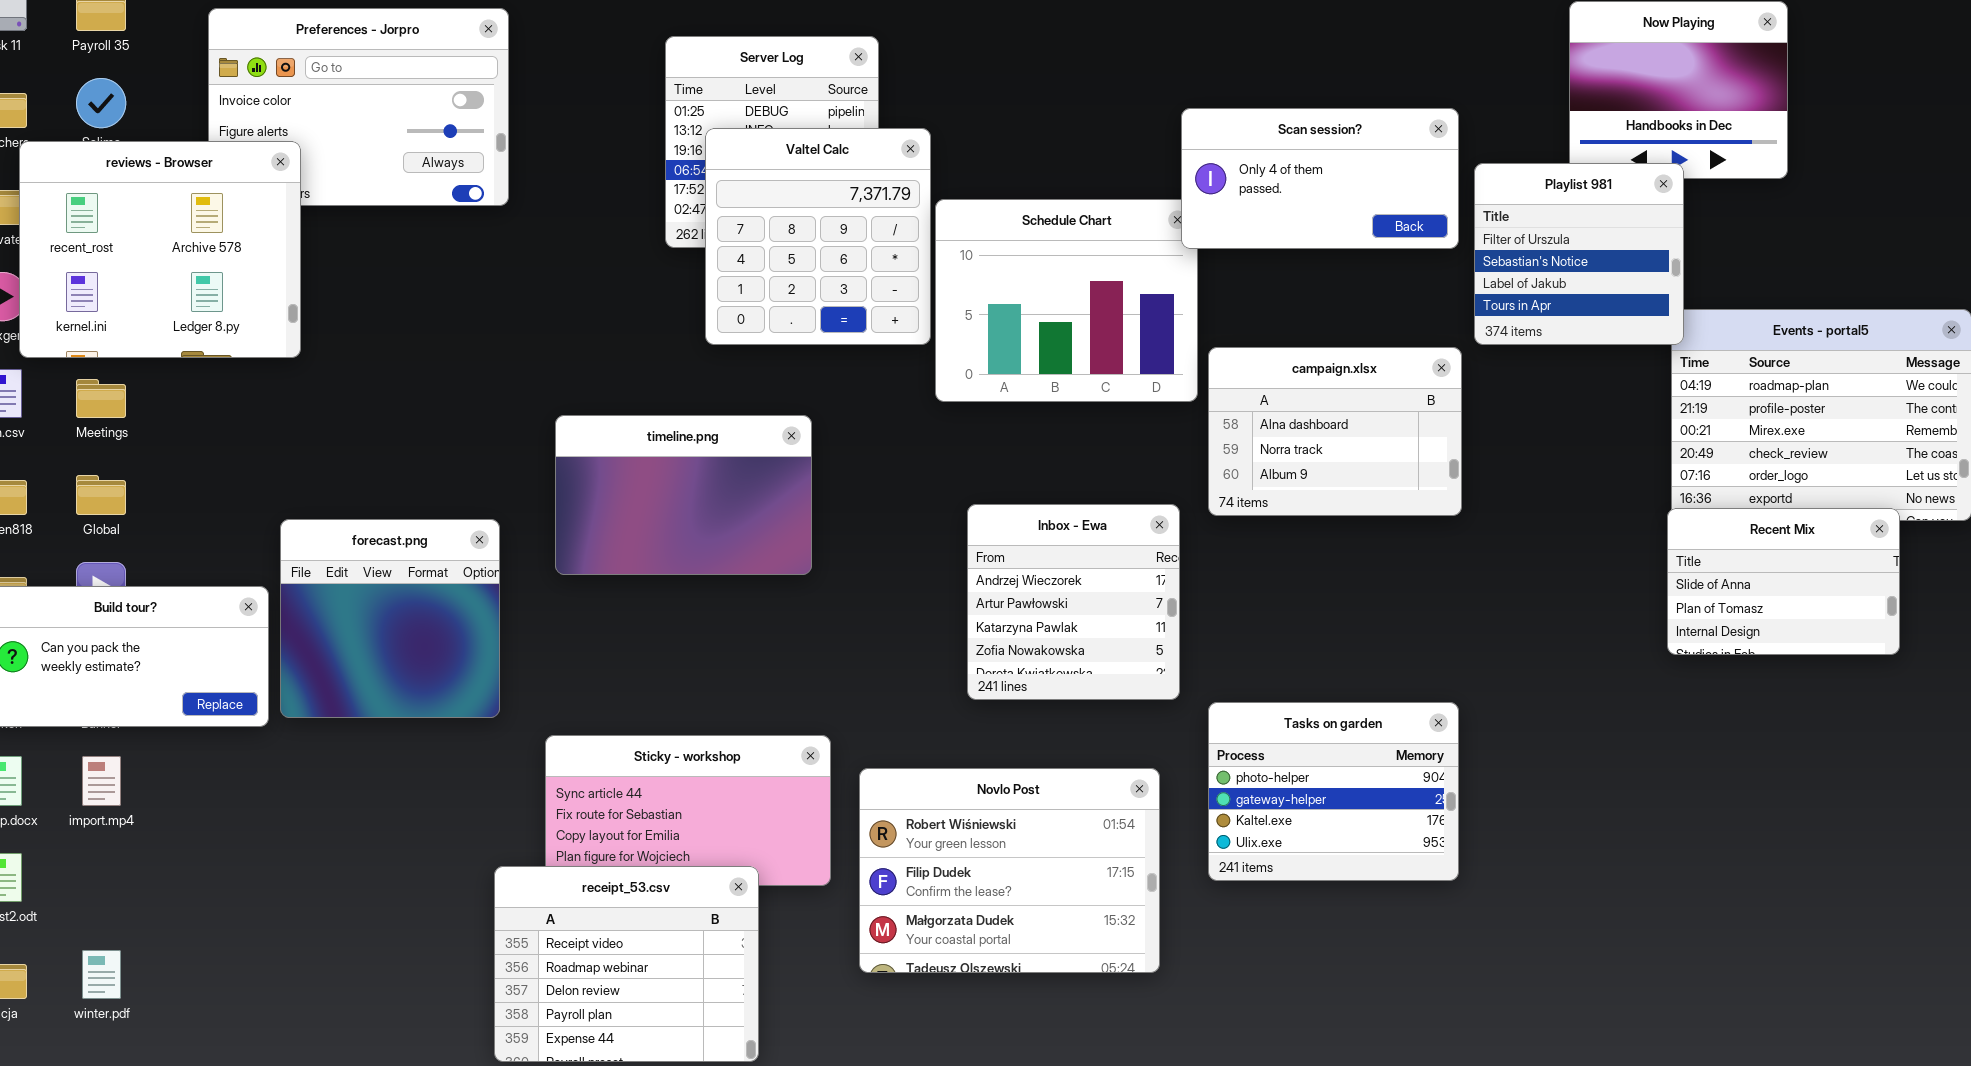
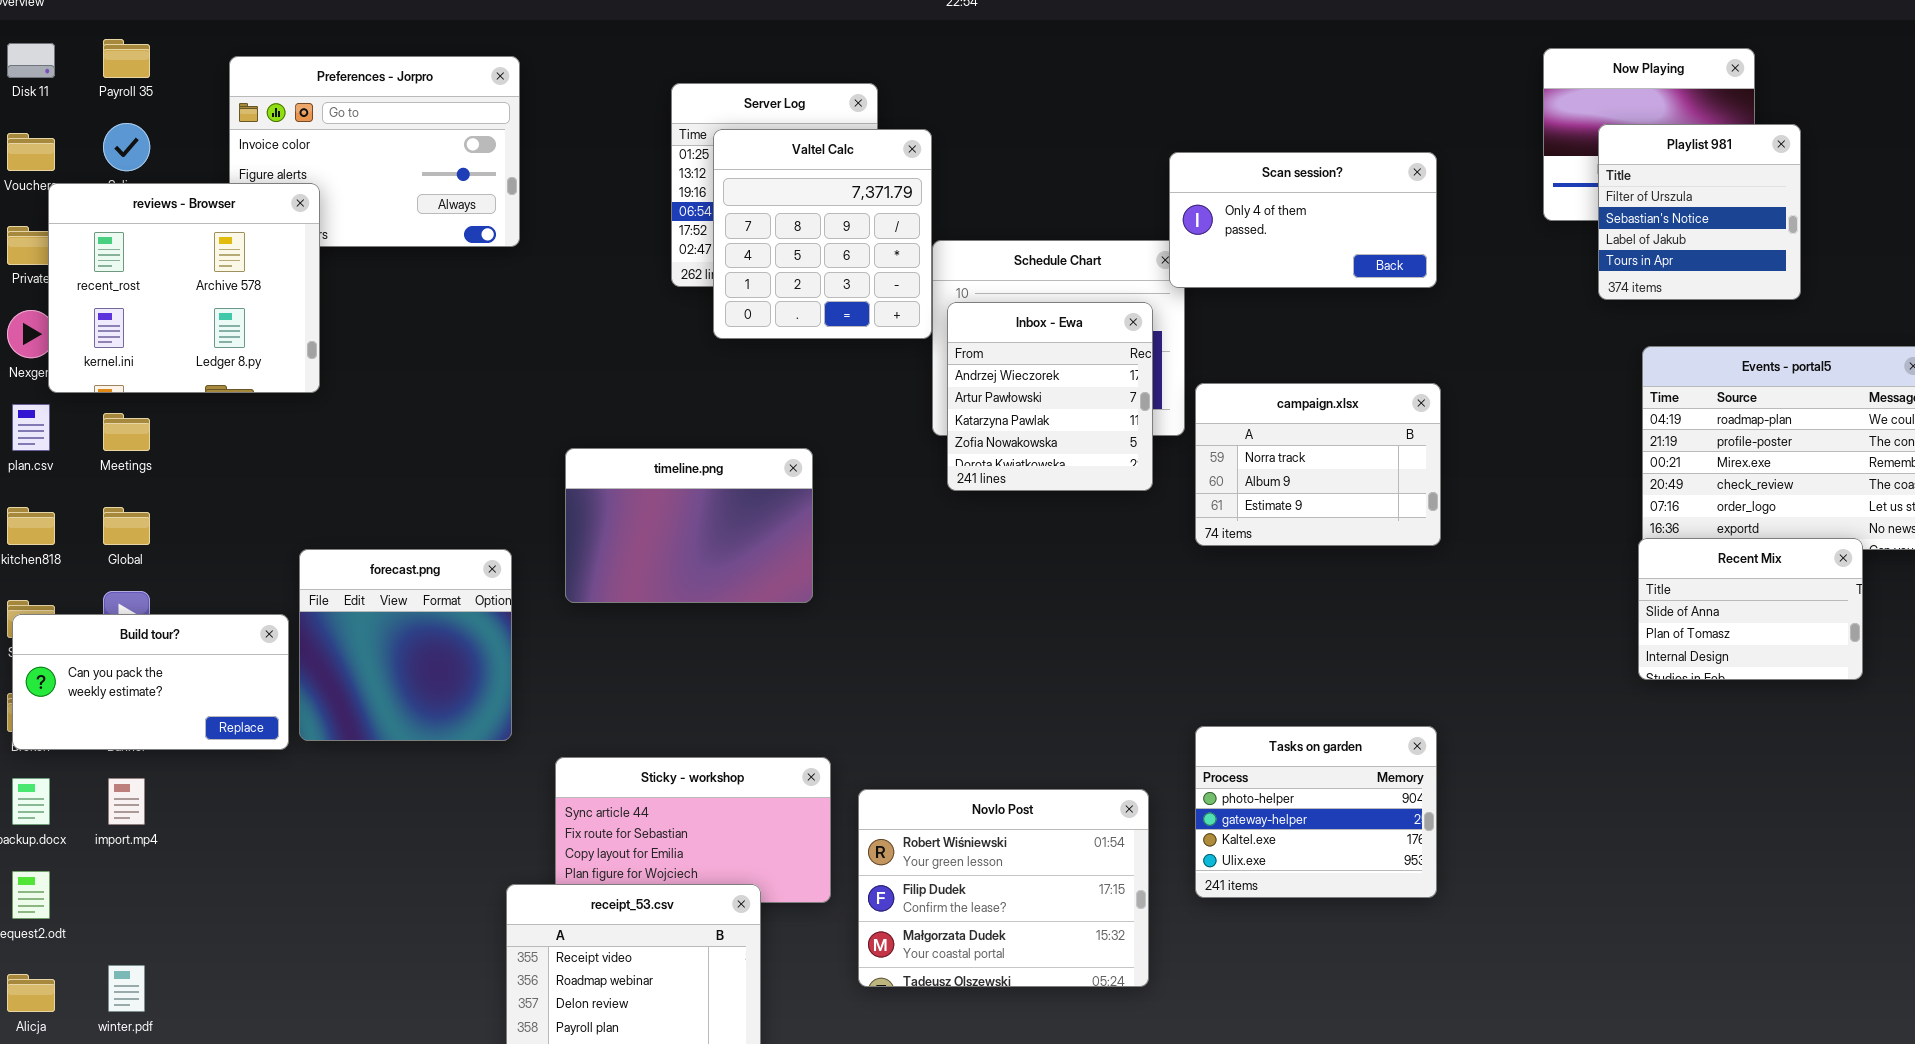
Valtel Calc: [705,128,931,345] -> [713,129,932,339], moved
Playlist 981: [1474,163,1684,345] -> [1598,124,1801,300], moved
campaign.xlsx: [1208,347,1462,516] -> [1195,383,1441,546], scrolled down 1 row
Inbox - Ewa: [967,504,1180,700] -> [947,302,1153,491], moved

